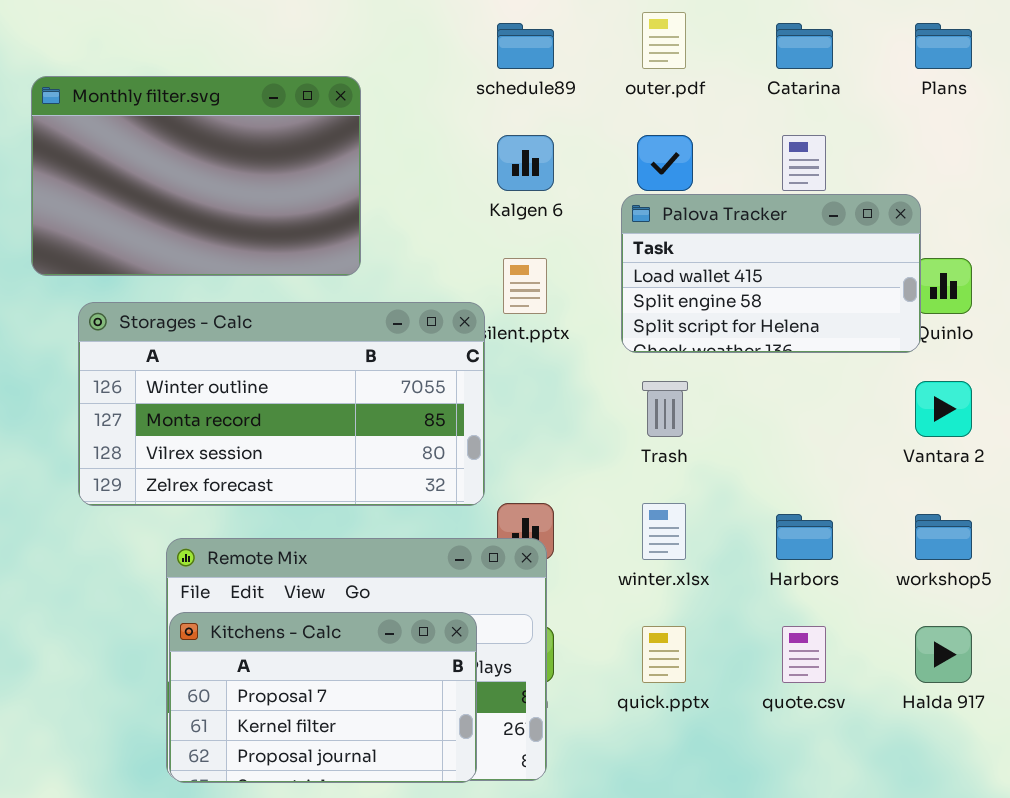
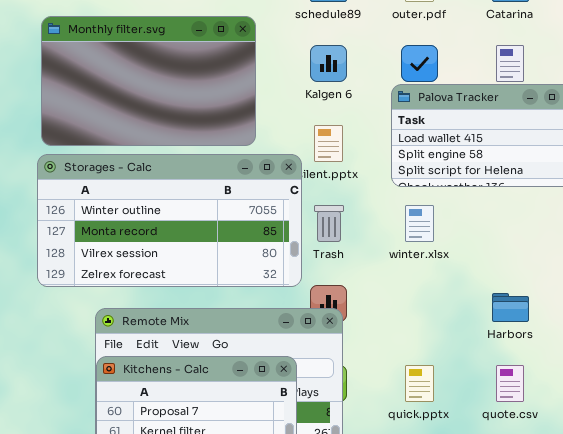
Monthly filter.svg: [31,76,361,276] -> [41,16,256,146], moved
Trash: [642,381,688,437] -> [314,205,344,242], moved
winter.xlsx: [642,503,686,560] -> [405,205,434,242], moved

